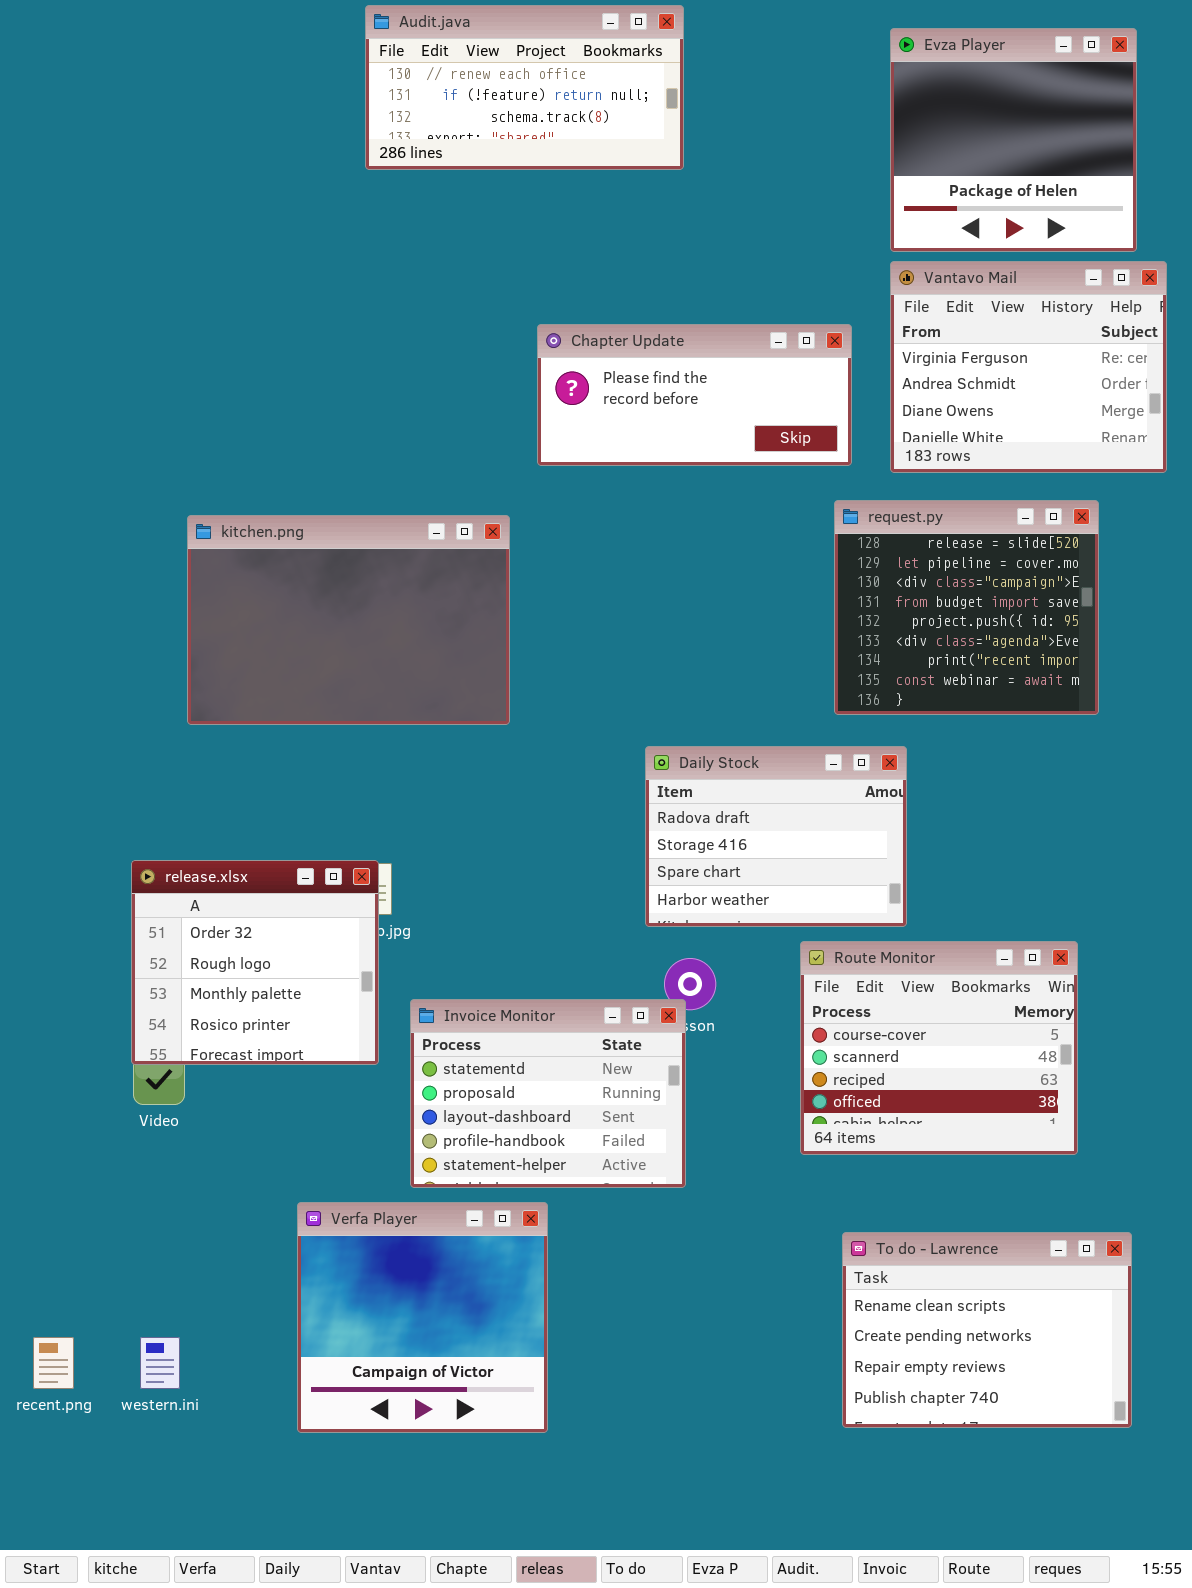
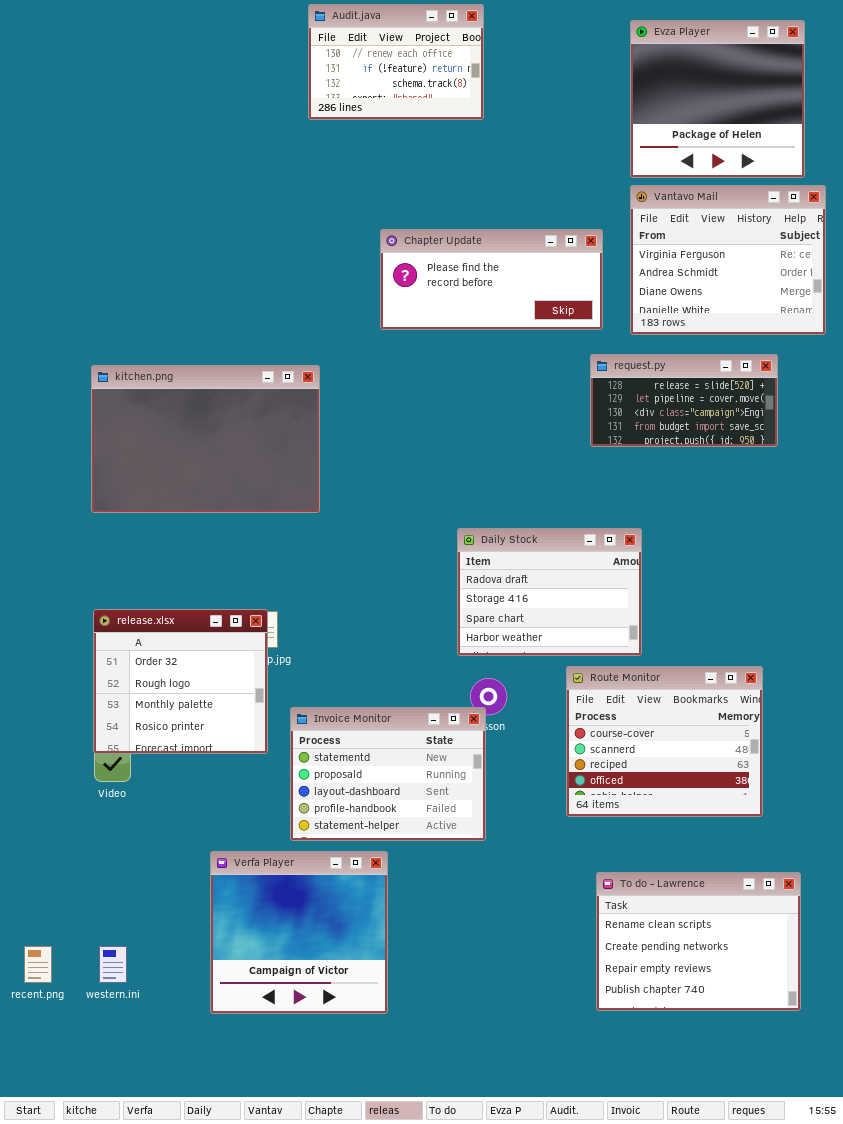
Audit.java: [365,5,684,170] -> [308,4,484,120], resized
request.py: [834,500,1099,715] -> [590,354,778,447], resized
kitchen.png: [187,515,510,725] -> [91,365,320,513], moved

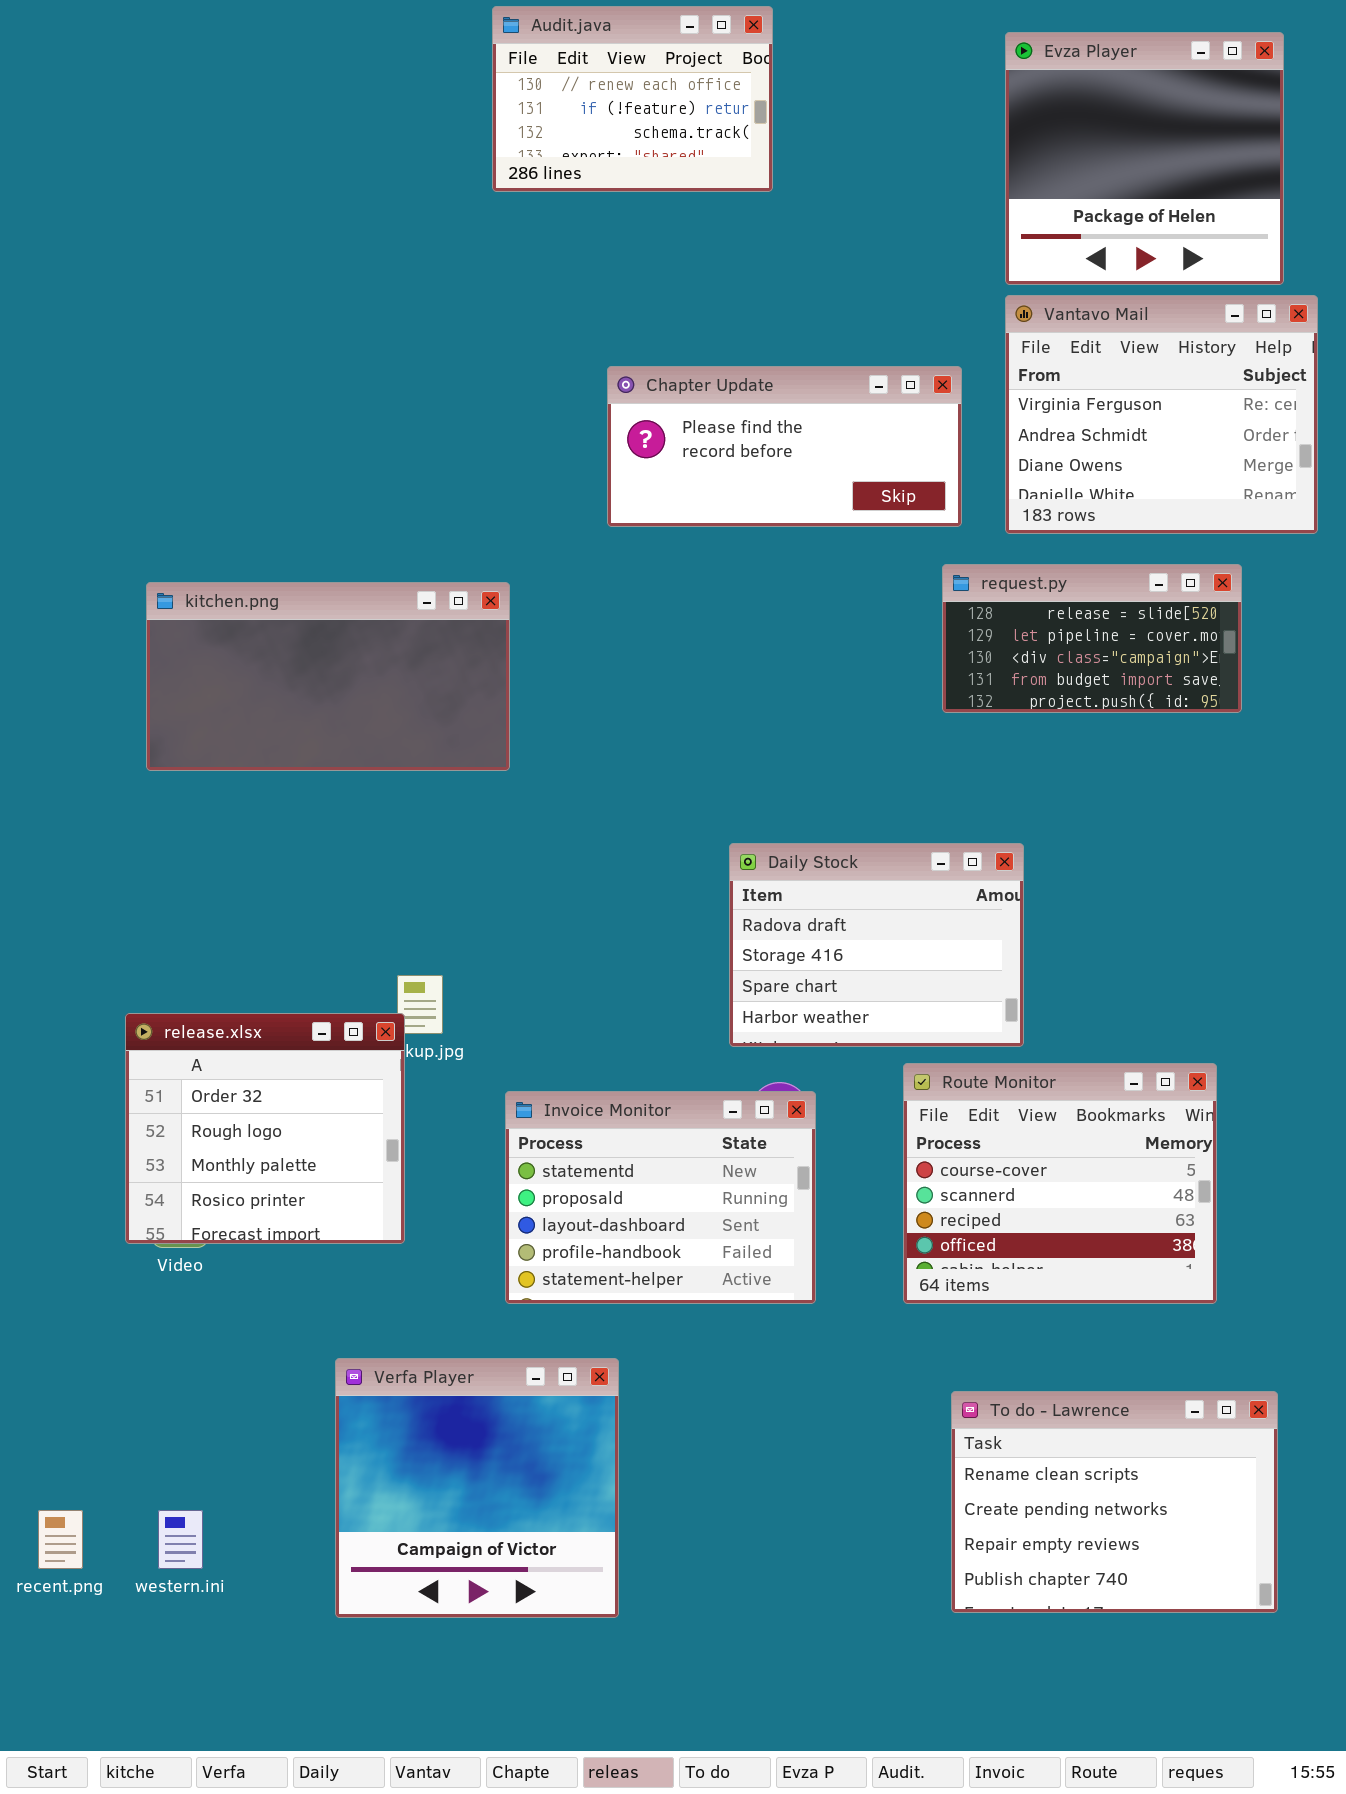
kitchen.png: [91,365,320,513] -> [146,582,510,771], resized
release.xlsx: [93,609,268,754] -> [125,1013,405,1244], moved
Invoice Monitor: [290,707,486,841] -> [505,1091,816,1304], moved

